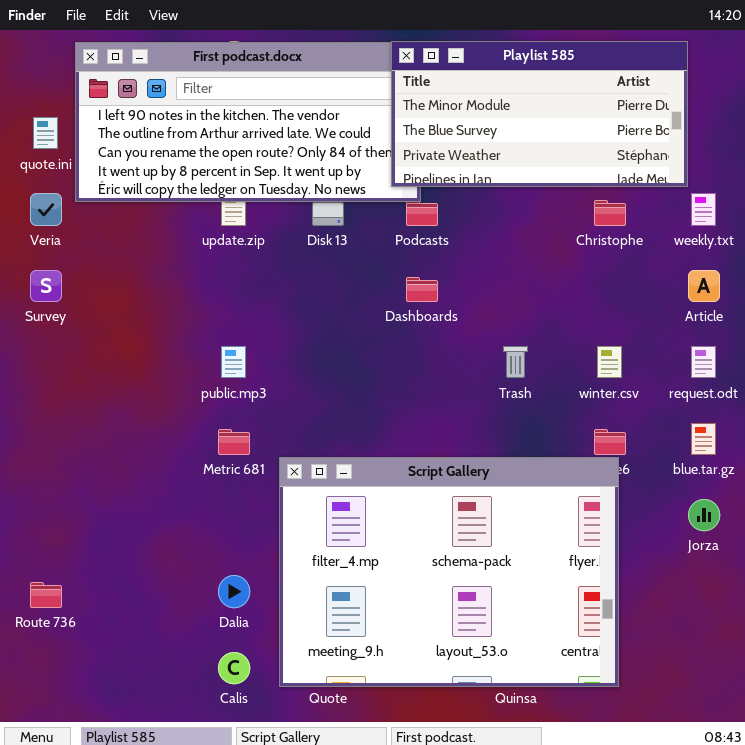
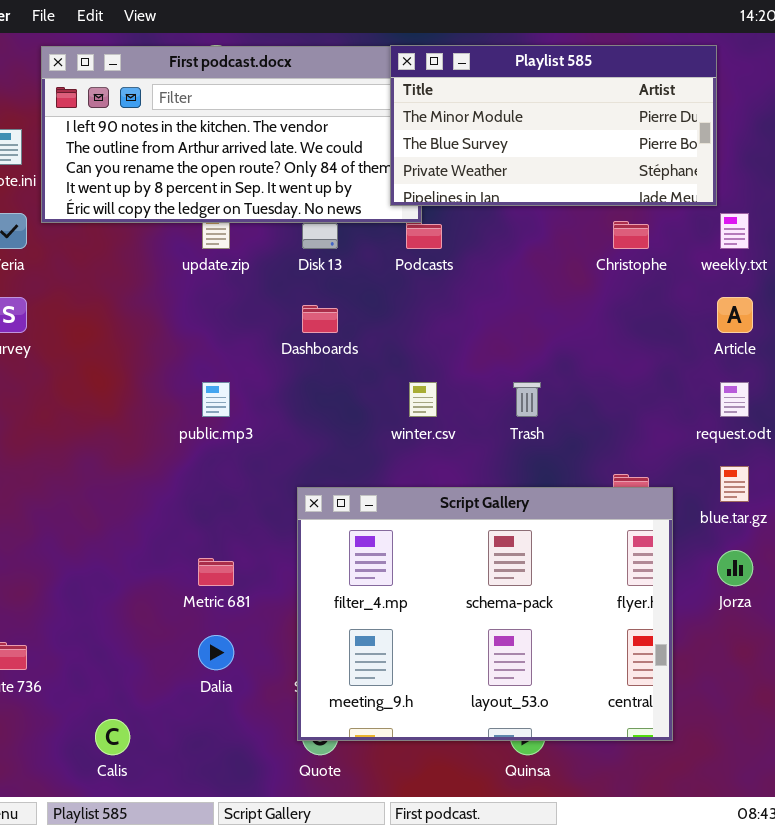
Dashboards: [406,277,438,302] -> [302,305,338,333], moved
winter.csv: [597,346,622,378] -> [409,382,437,417], moved
Metric 681: [218,429,250,455] -> [198,558,234,586], moved
Script Gallery: [279,457,619,687] -> [297,487,673,741], moved
Calis: [218,652,250,684] -> [95,719,130,755], moved

